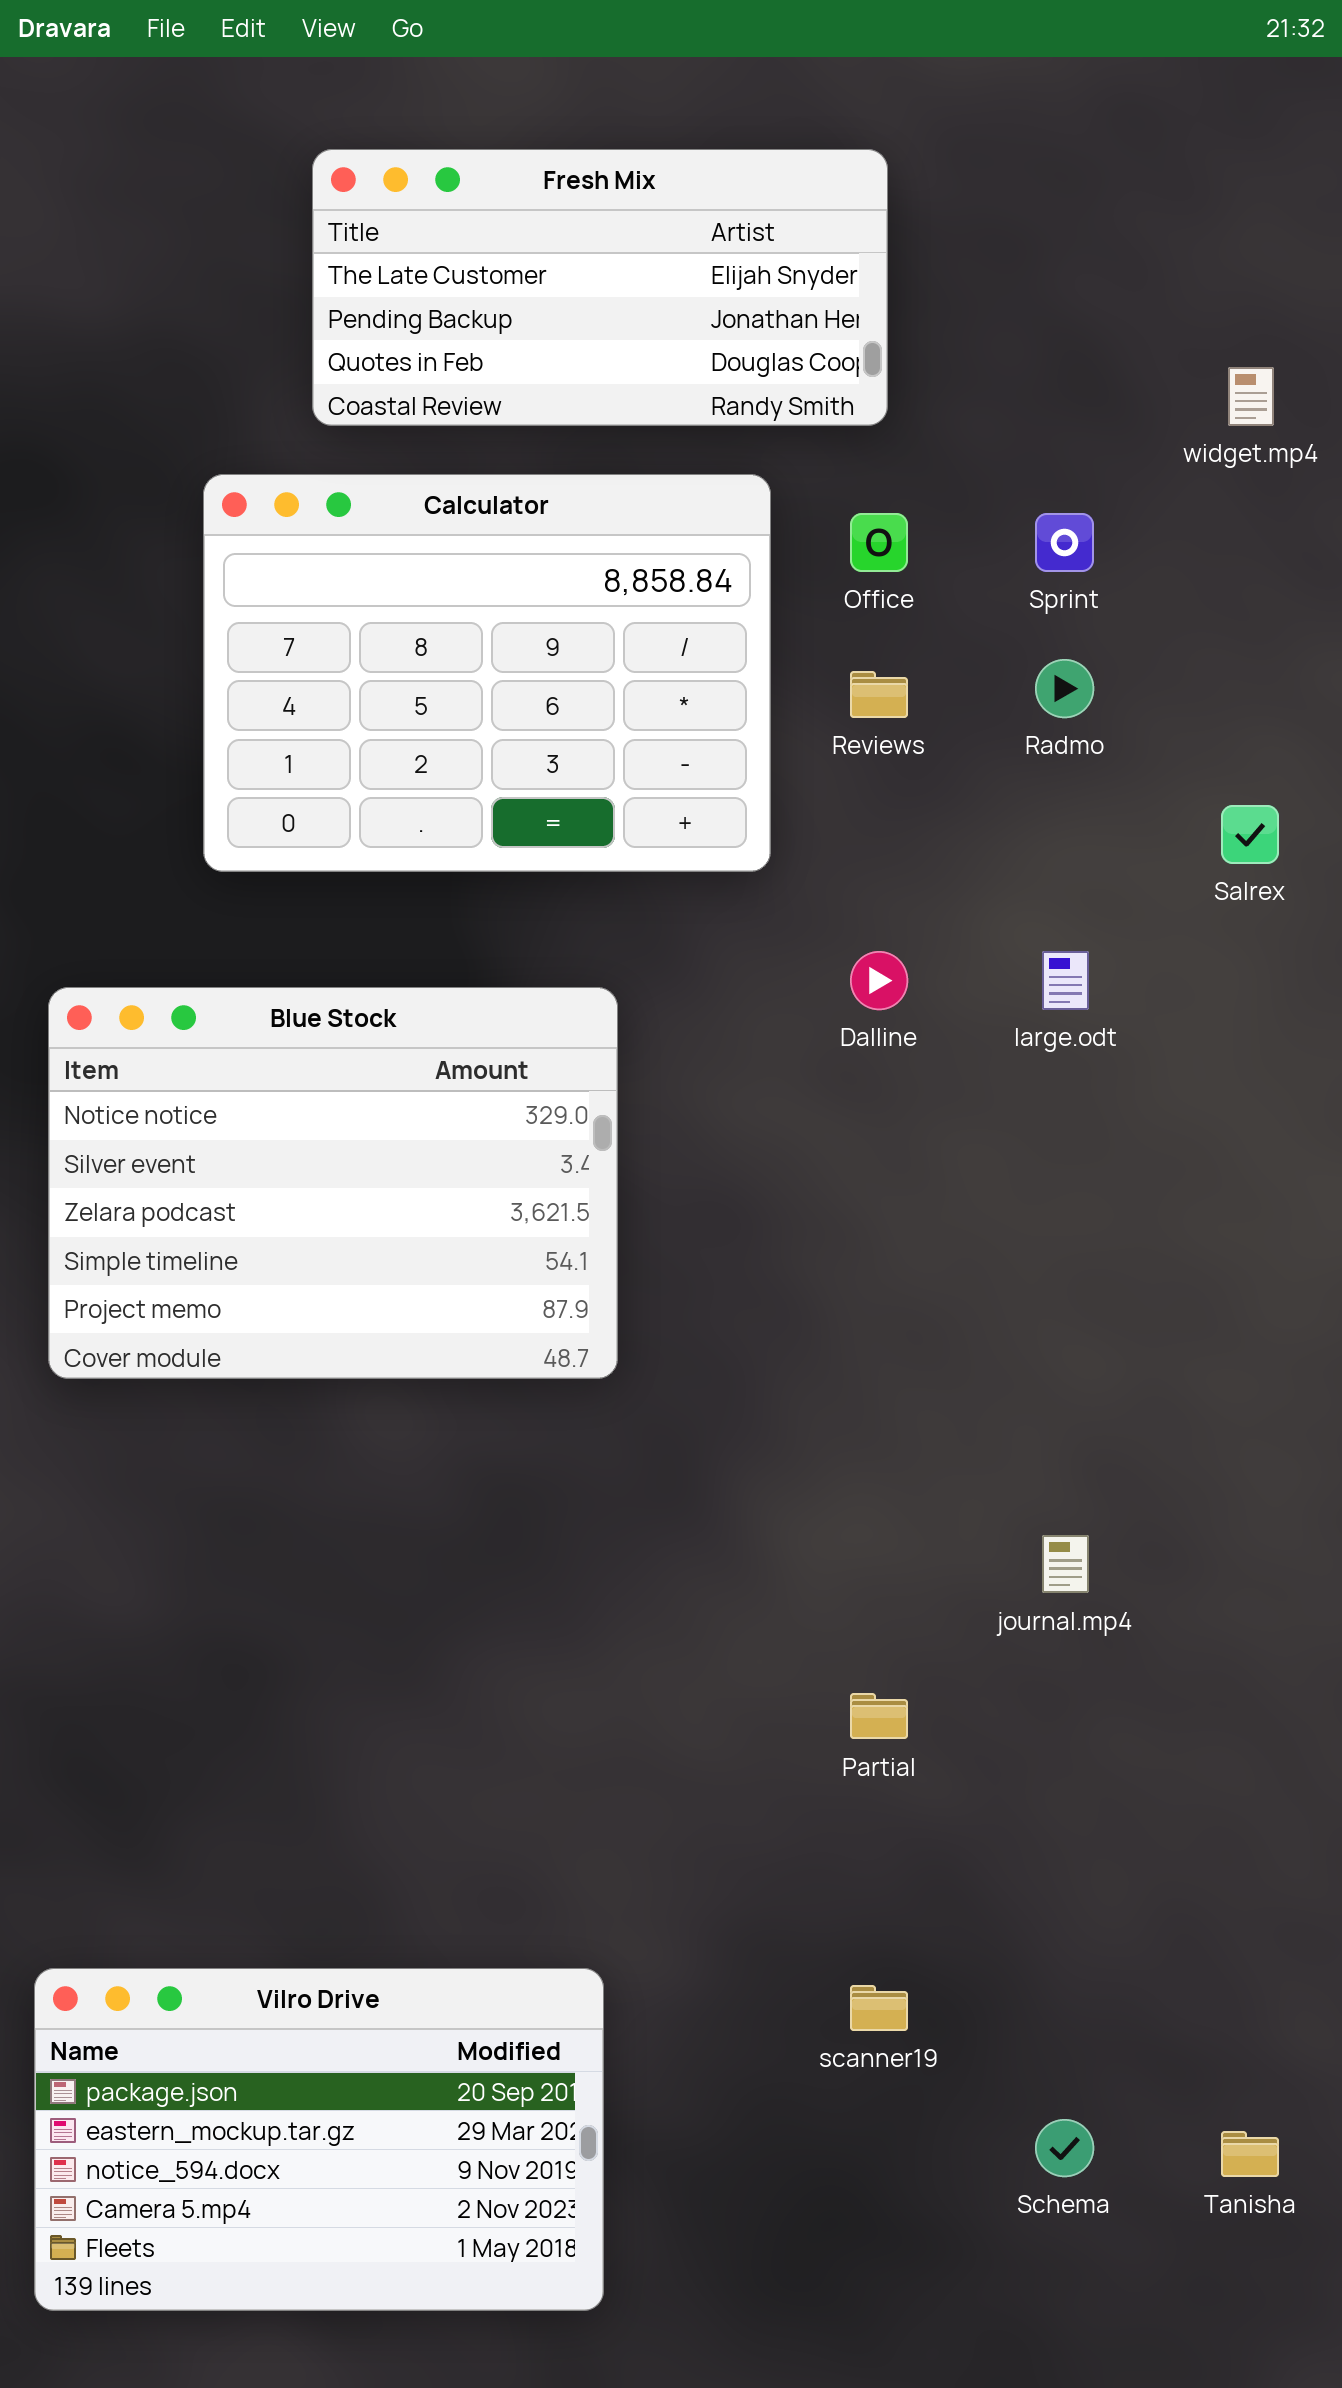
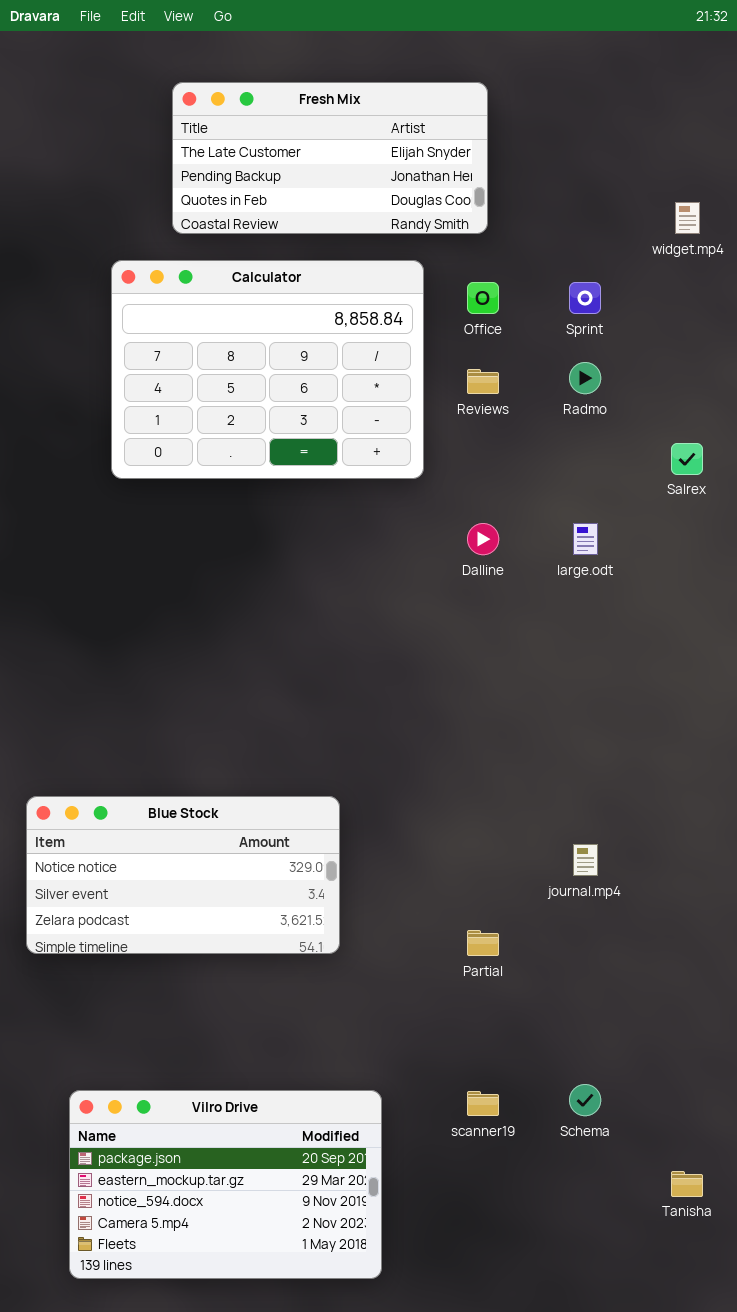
Blue Stock: [48,987,618,1379] -> [26,796,340,954], moved, resized
Vilro Drive: [34,1968,604,2311] -> [69,1090,382,1279], moved
Schema: [1035,2119,1094,2177] -> [569,1084,601,1116], moved

